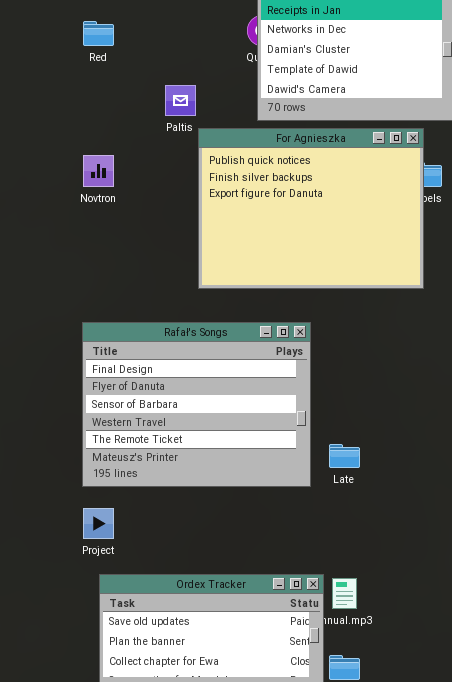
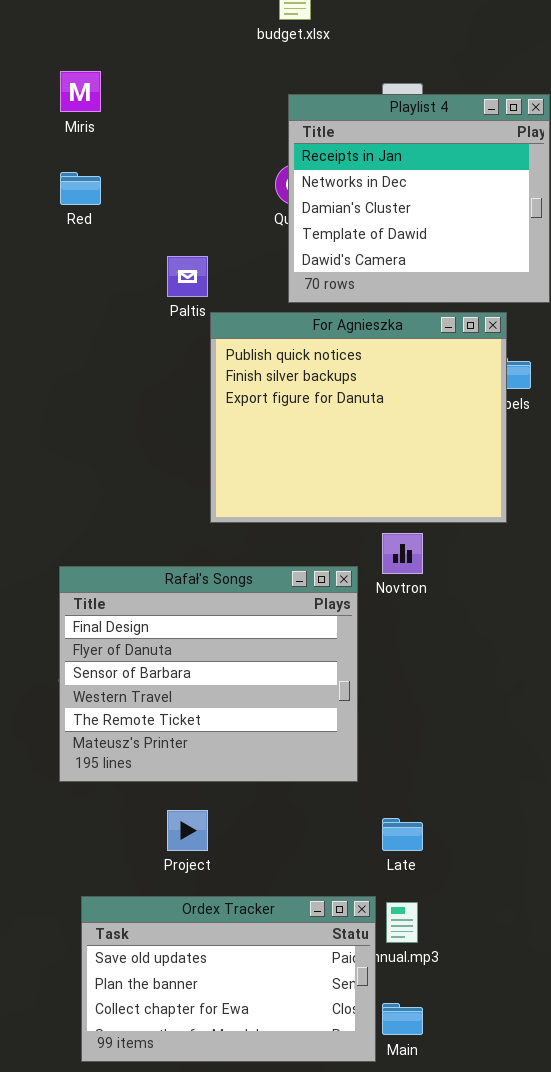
Novtron: [83,155,114,187] -> [382,533,423,574], moved
Late: [329,444,360,468] -> [382,818,423,851], moved
Project: [83,508,114,539] -> [167,810,208,851], moved

